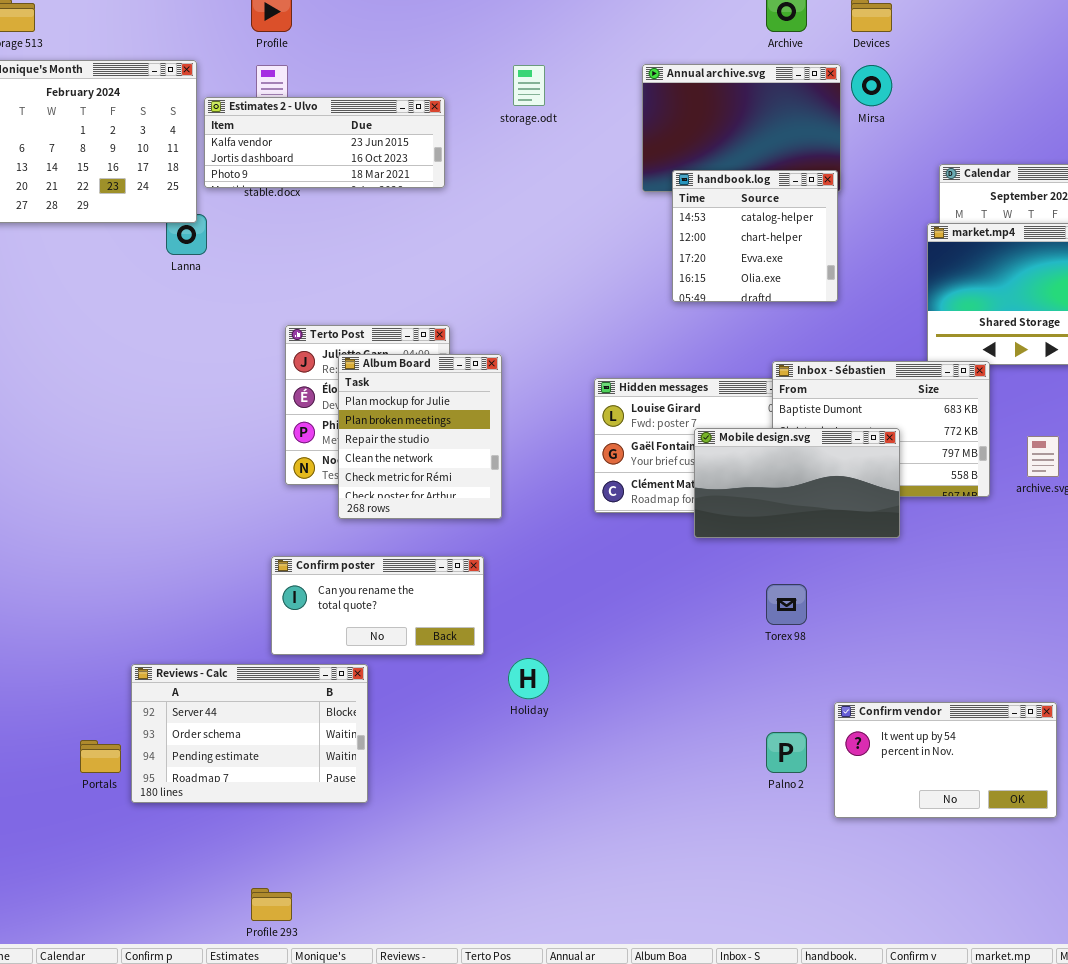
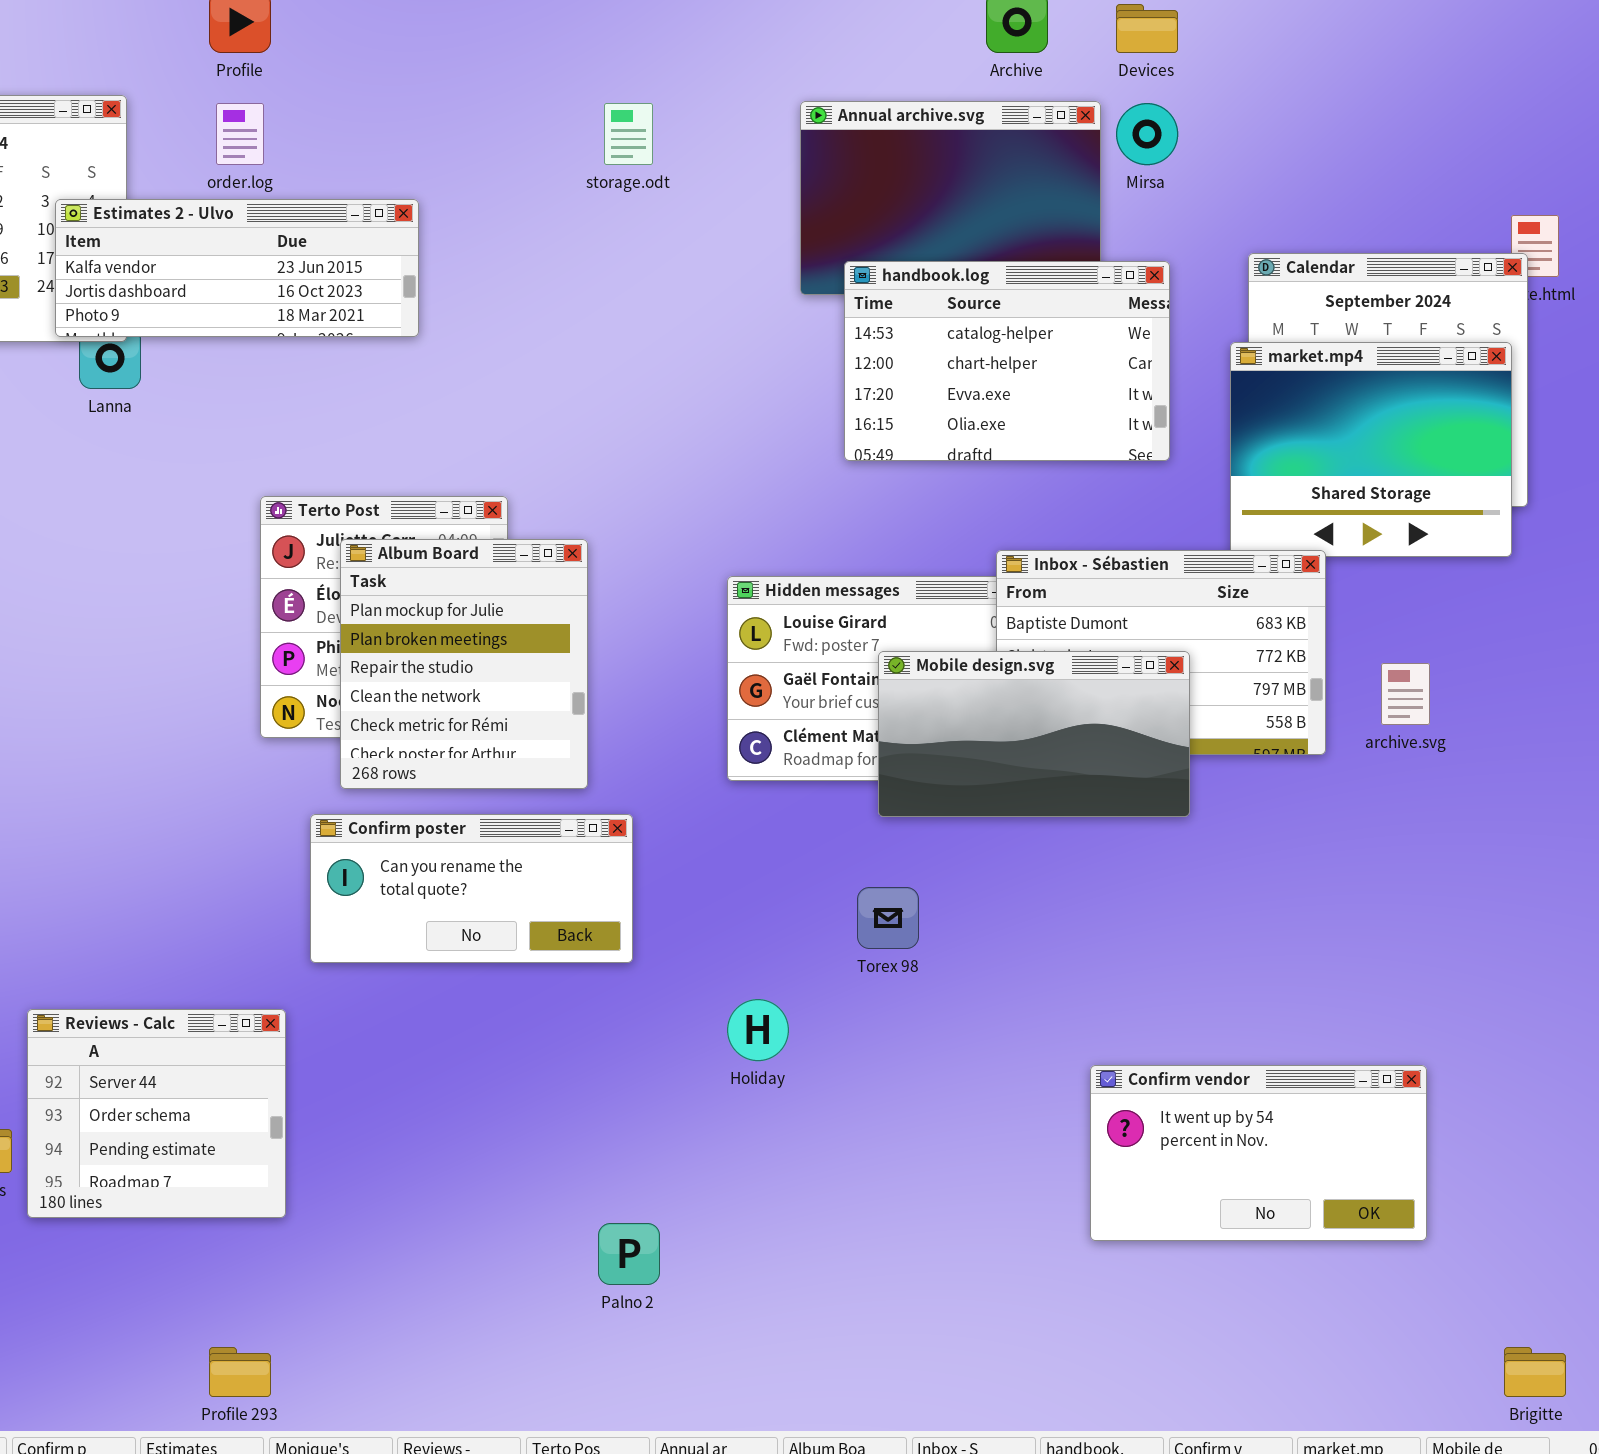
Estimates 2 - Ulvo: [204,97,445,188] -> [55,199,419,337], moved
handbook.log: [672,170,838,302] -> [844,261,1170,461], resized
Confirm poster: [271,556,484,655] -> [310,814,633,963], moved
Torex 98: [766,584,807,625] -> [857,887,919,949], moved
Holiday: [508,658,549,699] -> [727,999,789,1061], moved
Reviews - Calc: [131,664,368,803] -> [27,1009,286,1218], resized
Palno 2: [766,732,807,773] -> [598,1223,660,1285], moved

